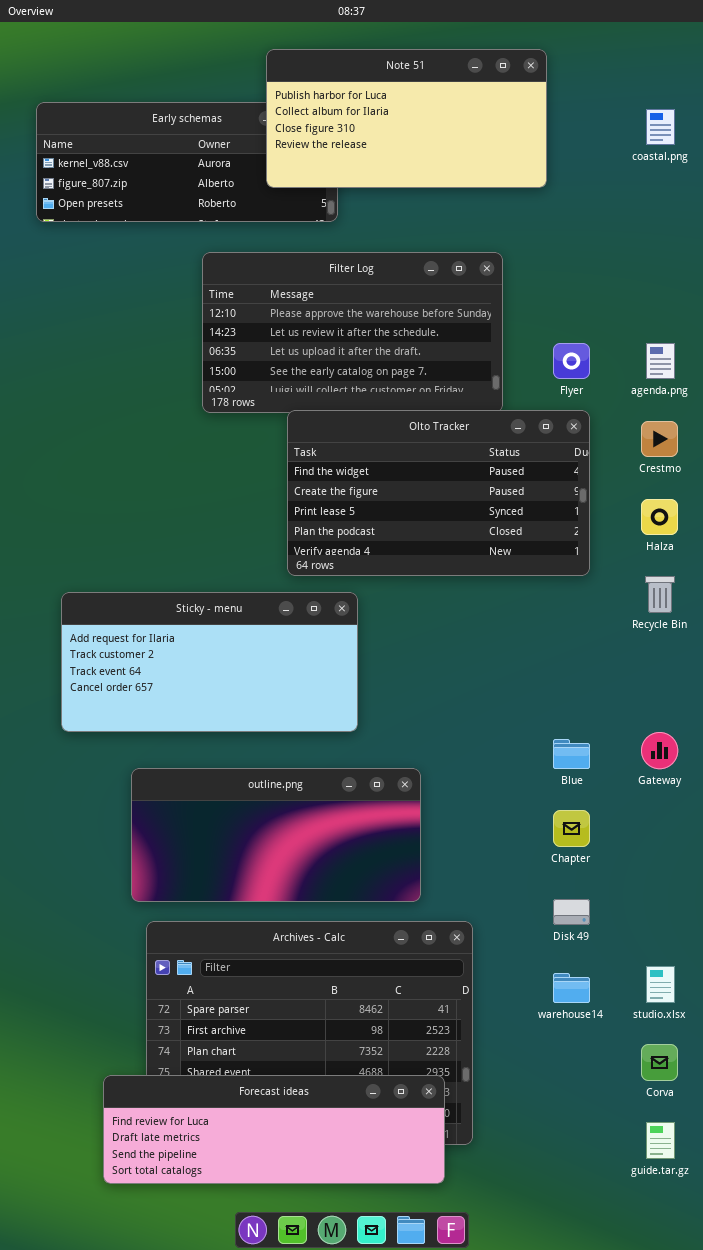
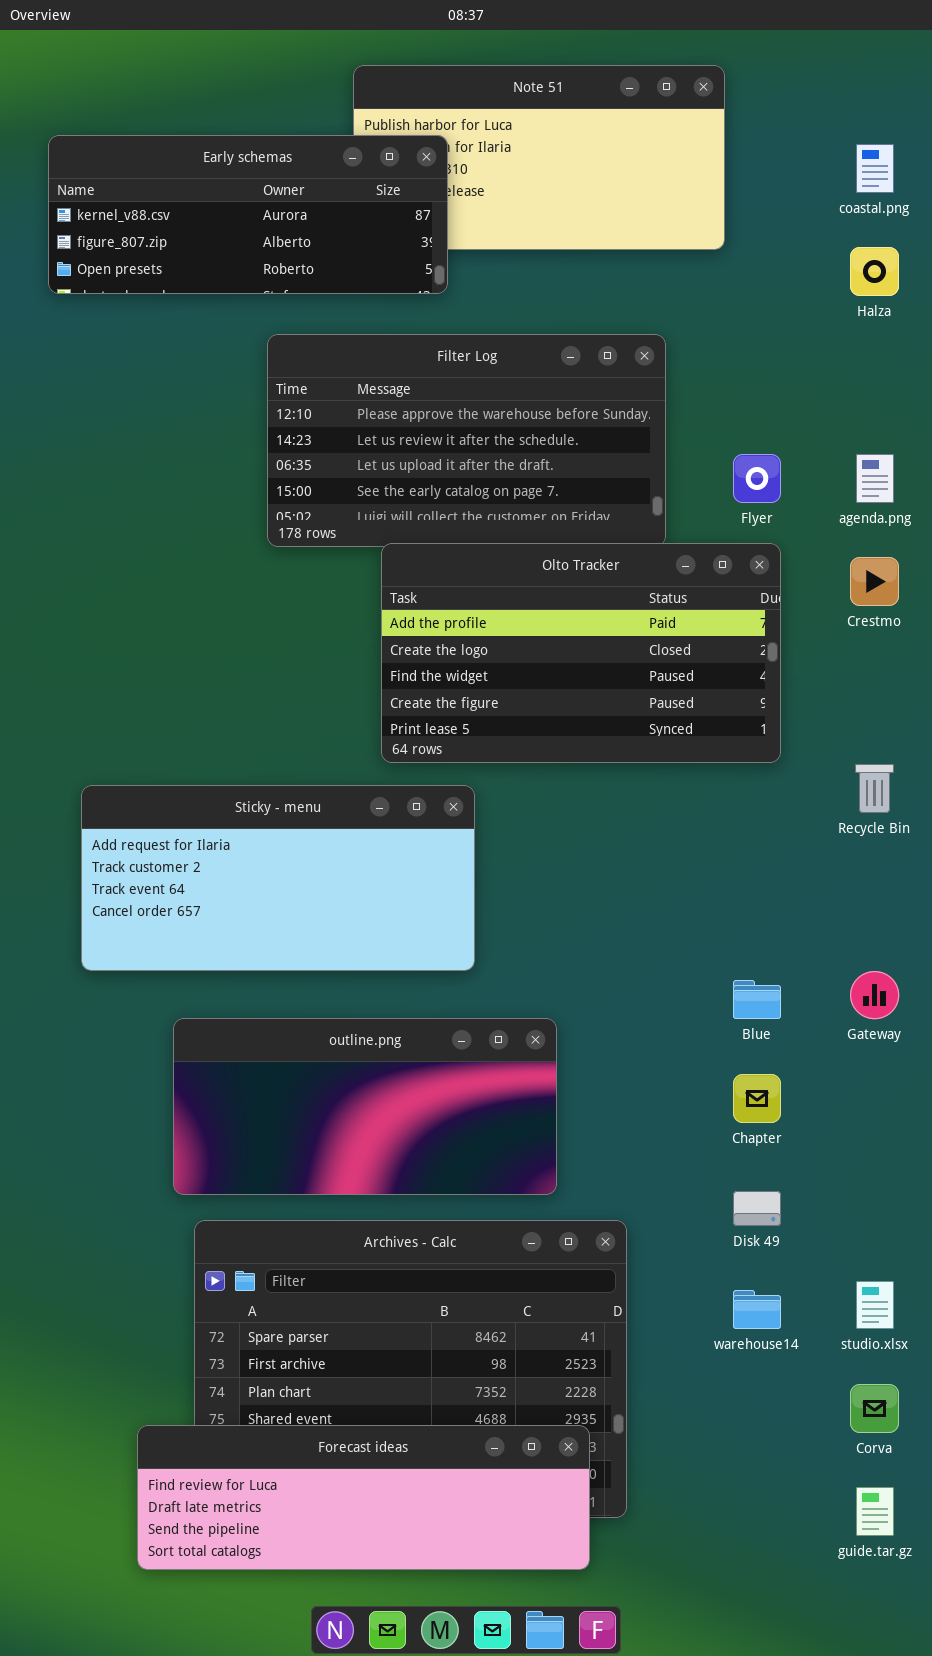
Early schemas: [36,102,338,222] -> [48,135,448,294], raised
Olto Tracker: [287,410,590,576] -> [381,543,781,763], scrolled up 2 rows
Halza: [641,499,678,535] -> [850,247,899,296], moved

